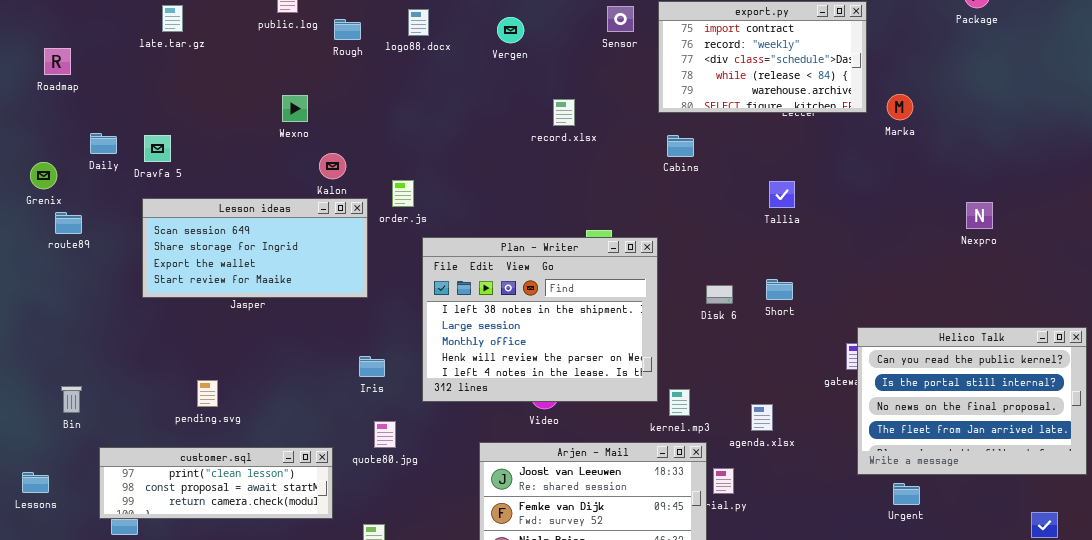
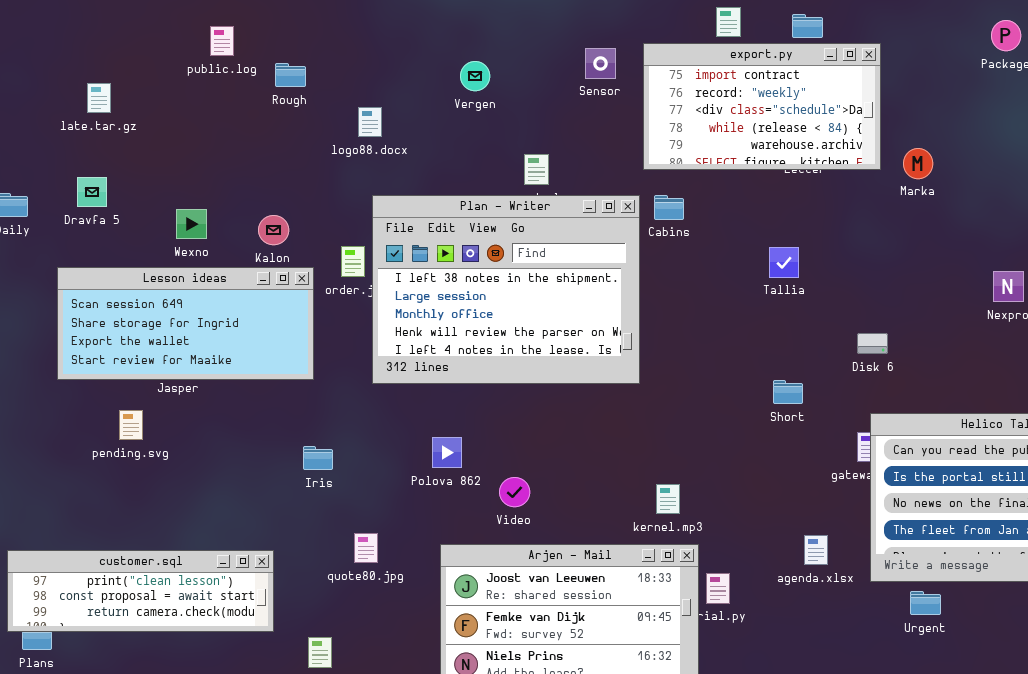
late.tar.gz: [162,5,183,32] -> [87,83,111,113], moved
logo88.docx: [408,9,429,36] -> [358,107,382,137], moved
Wexno: [282,95,308,122] -> [176,209,207,239], moved
Dravfa 5: [144,135,171,162] -> [77,177,107,207], moved
Plan - Writer: [422,237,658,402] -> [372,195,640,384], moved
Short: [766,279,793,300] -> [773,380,803,404], moved
Disk 6: [706,285,733,304] -> [857,333,888,354], moved
pending.svg: [197,380,218,407] -> [119,410,143,440], moved
agenda.xlsx: [751,404,773,431] -> [804,535,828,565], moved
quote80.jpg: [374,421,396,448] -> [354,533,378,563], moved

